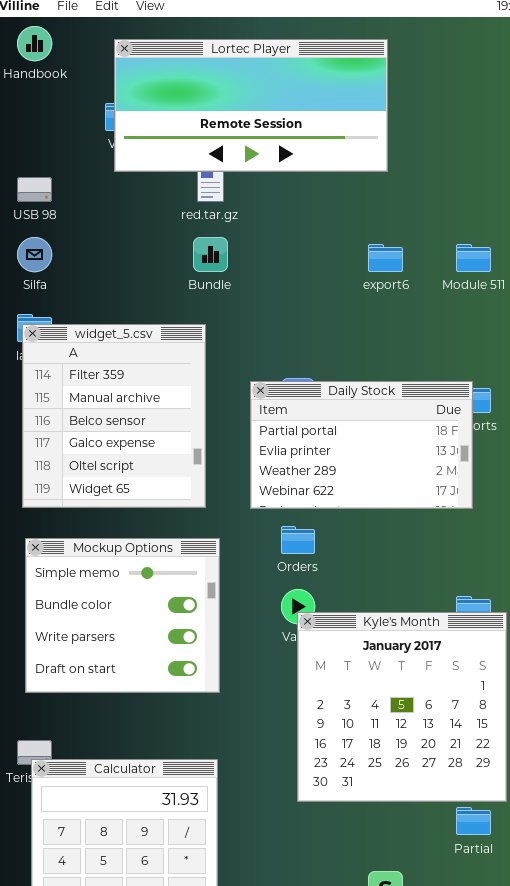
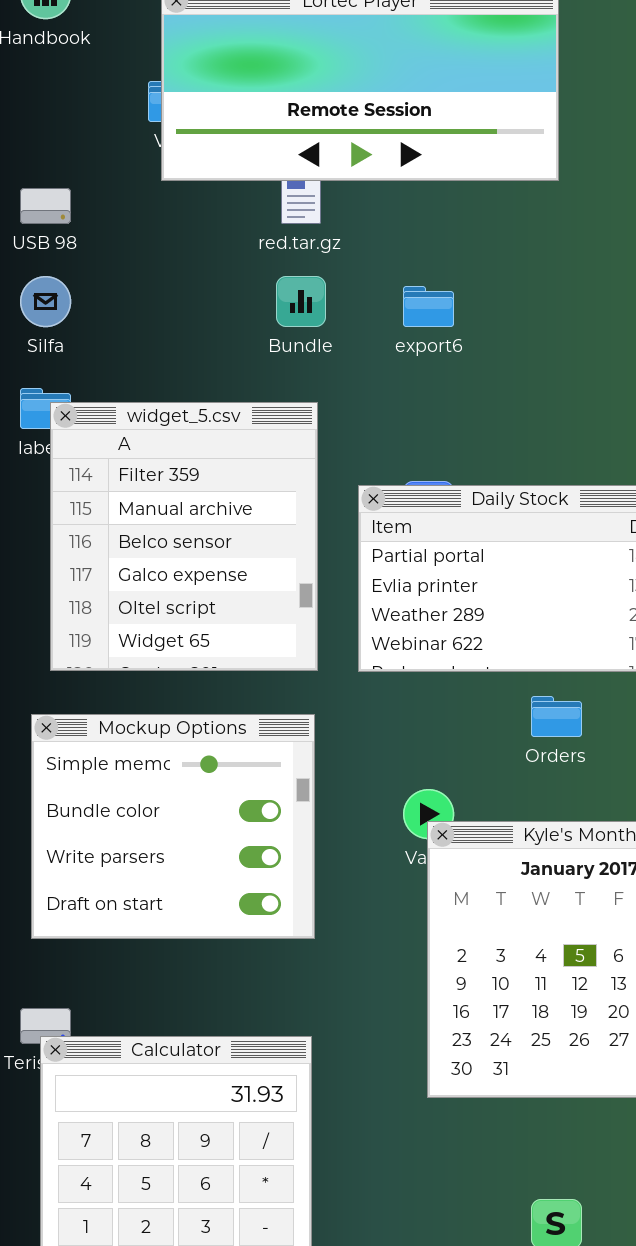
export6: [368,244,403,272] -> [403,286,454,327], moved
widget_5.csv: [22,324,206,508] -> [50,402,318,671], moved
Orders: [281,526,315,554] -> [531,696,582,737], moved

